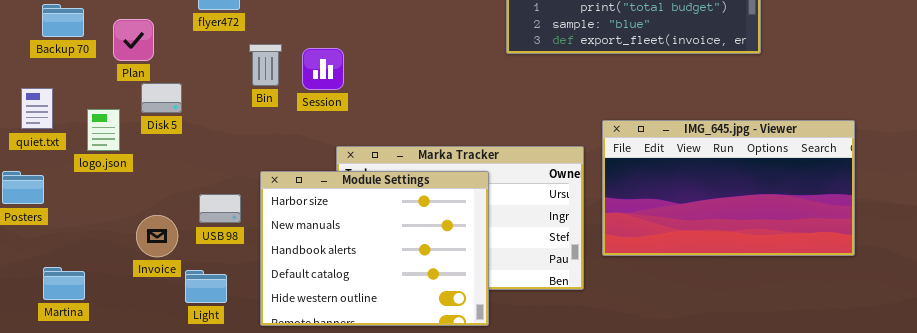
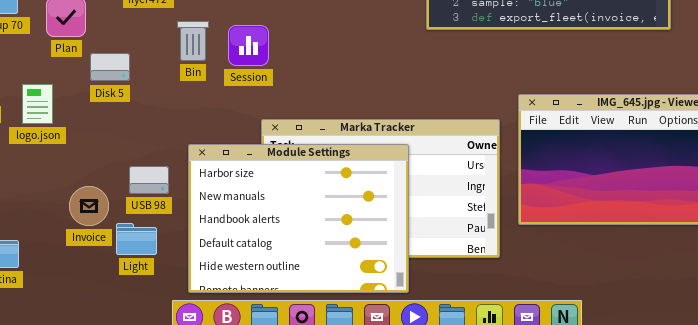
Disk 5: [141,83,182,113] -> [90,53,130,81], moved
Light: [185,270,227,303] -> [116,223,157,255], moved

